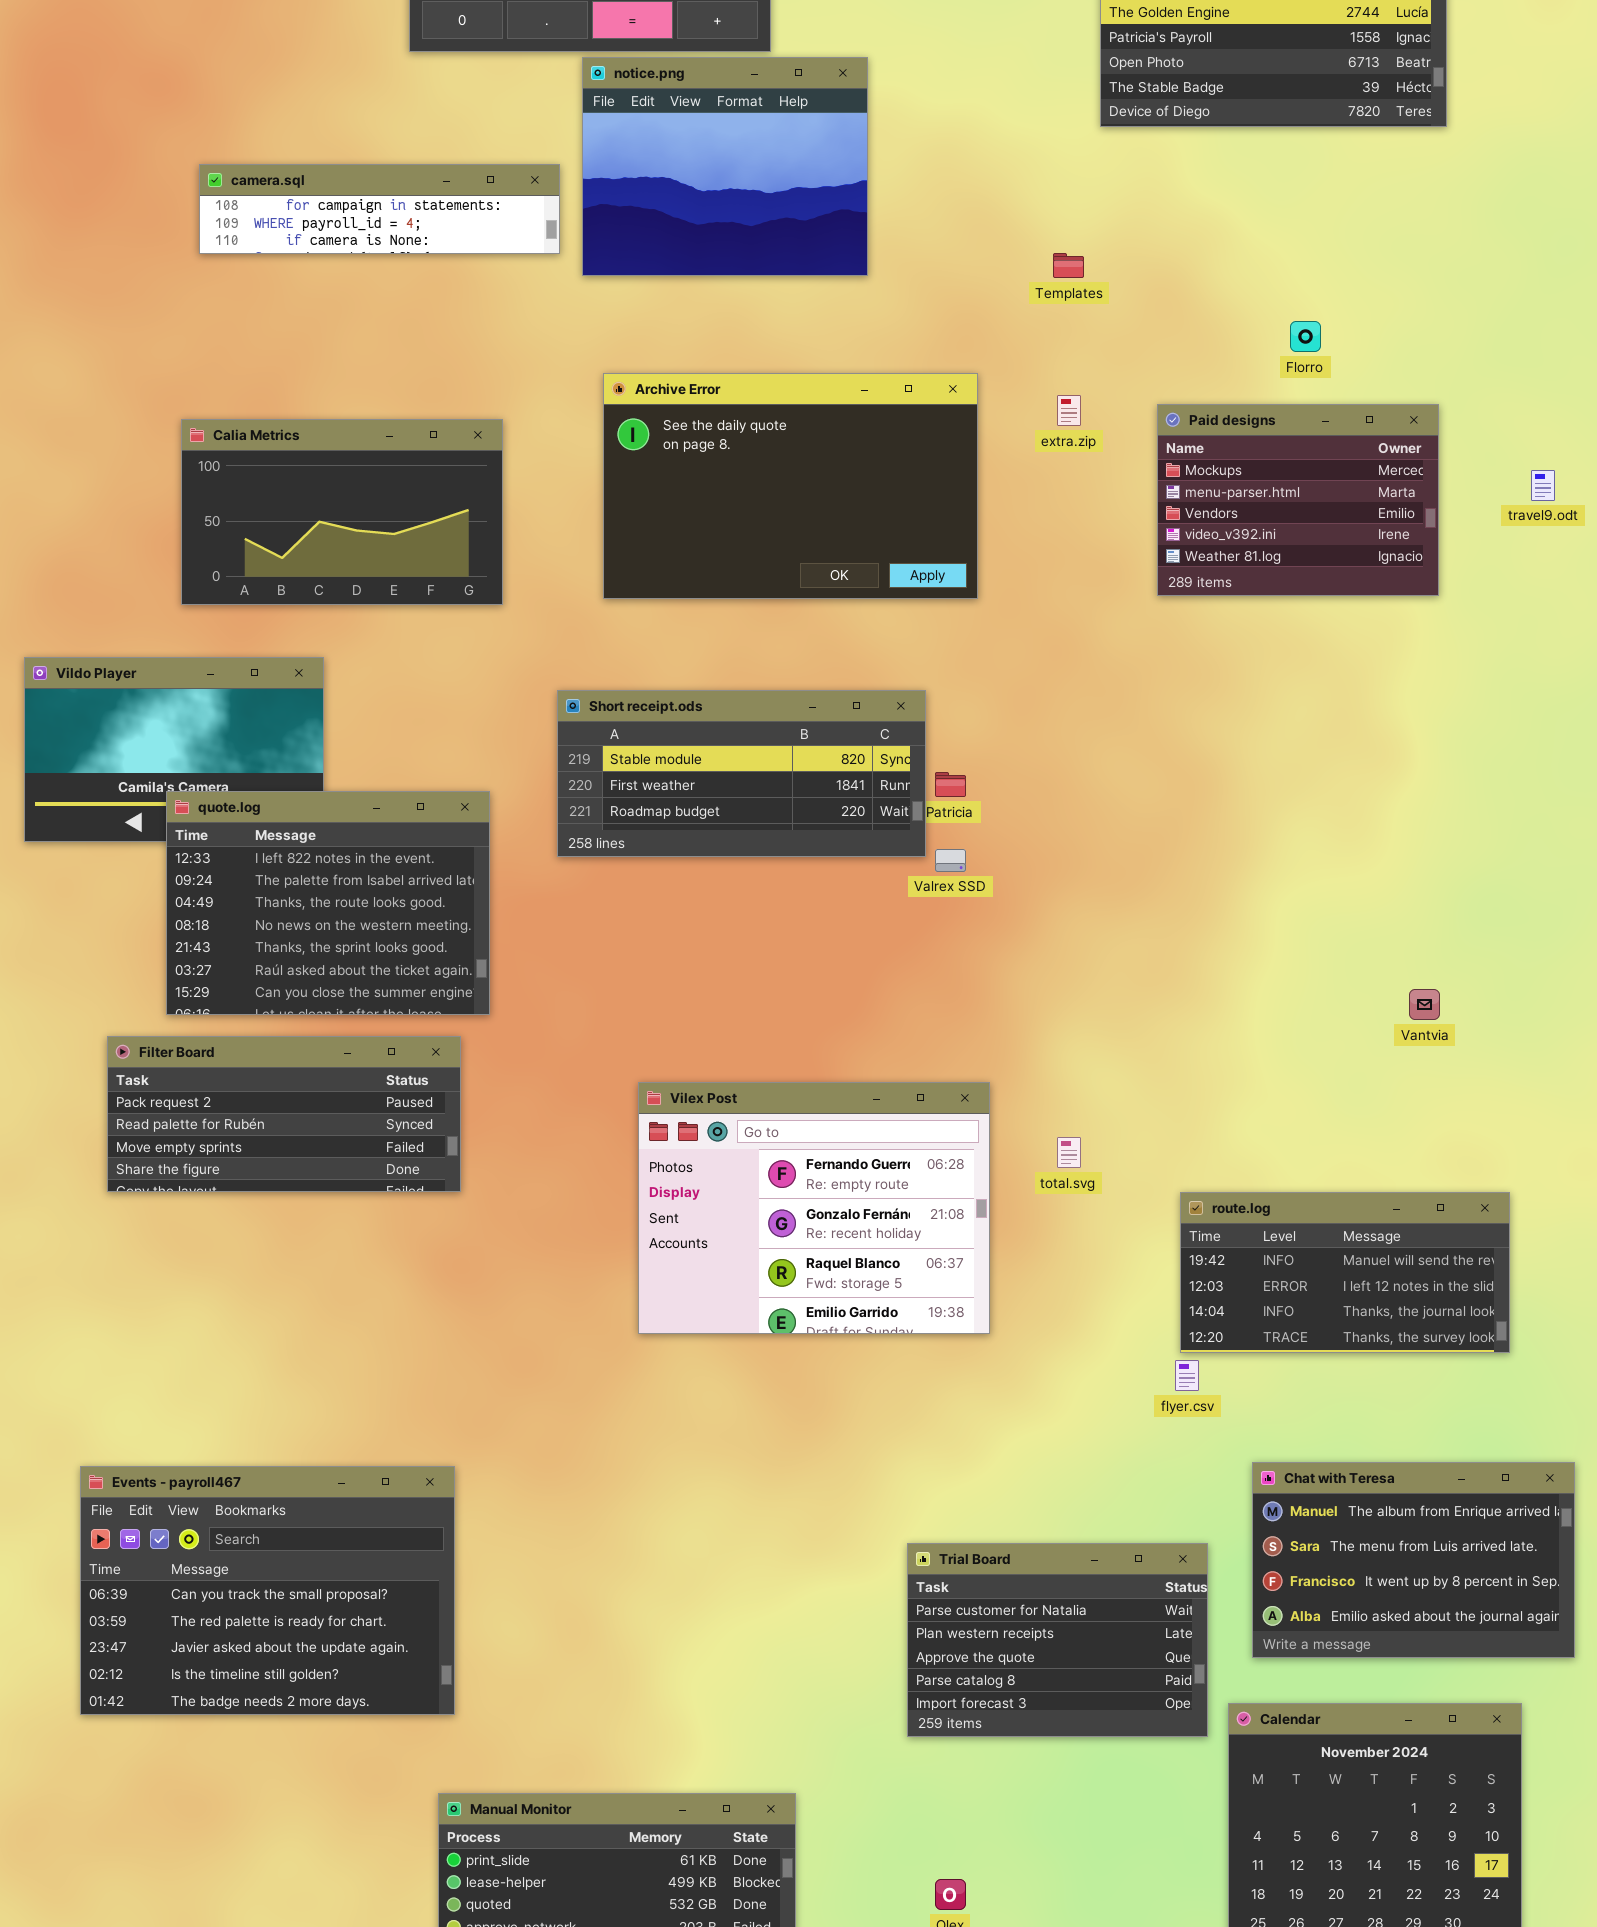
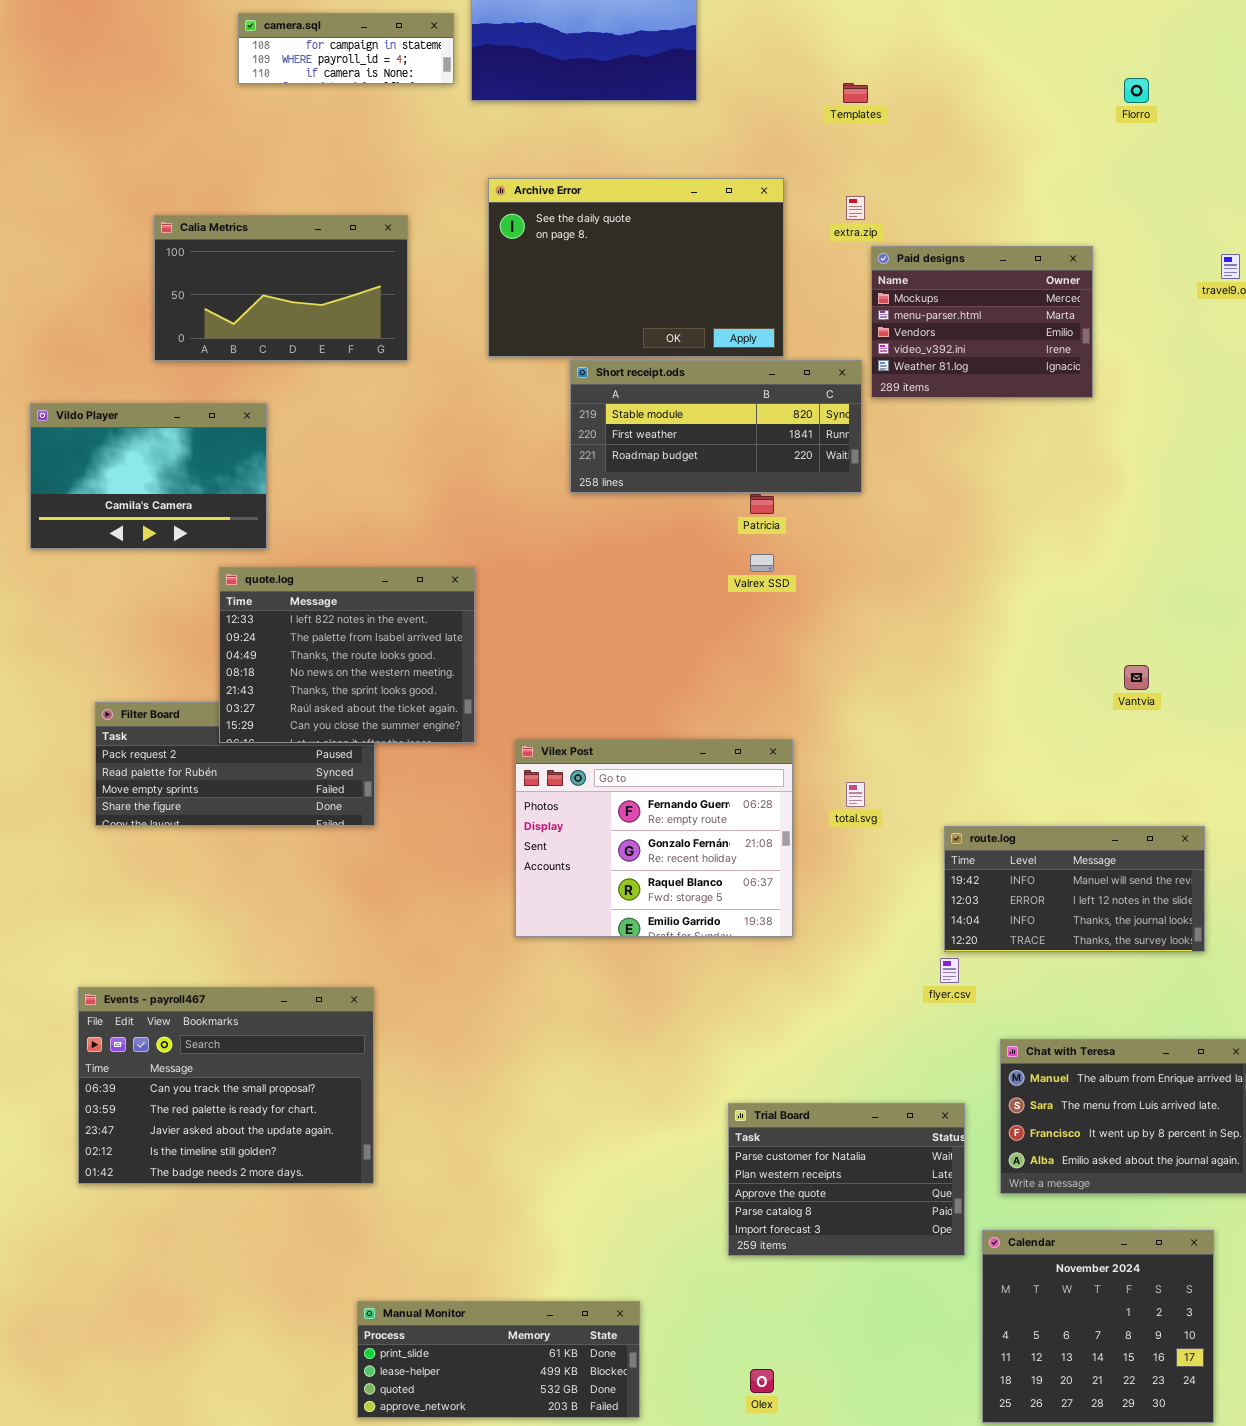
camera.sql: [199,164,560,254] -> [238,13,454,84], resized
Florro: [1290,321,1321,352] -> [1124,78,1149,103], moved
Paid designs: [1157,404,1439,596] -> [871,246,1093,398], moved
Short receipt.ods: [557,690,926,857] -> [570,360,862,493], moved
quote.log: [166,791,490,1015] -> [219,567,475,743], moved
Events - payroll467: [80,1466,455,1715] -> [78,987,374,1184], moved

